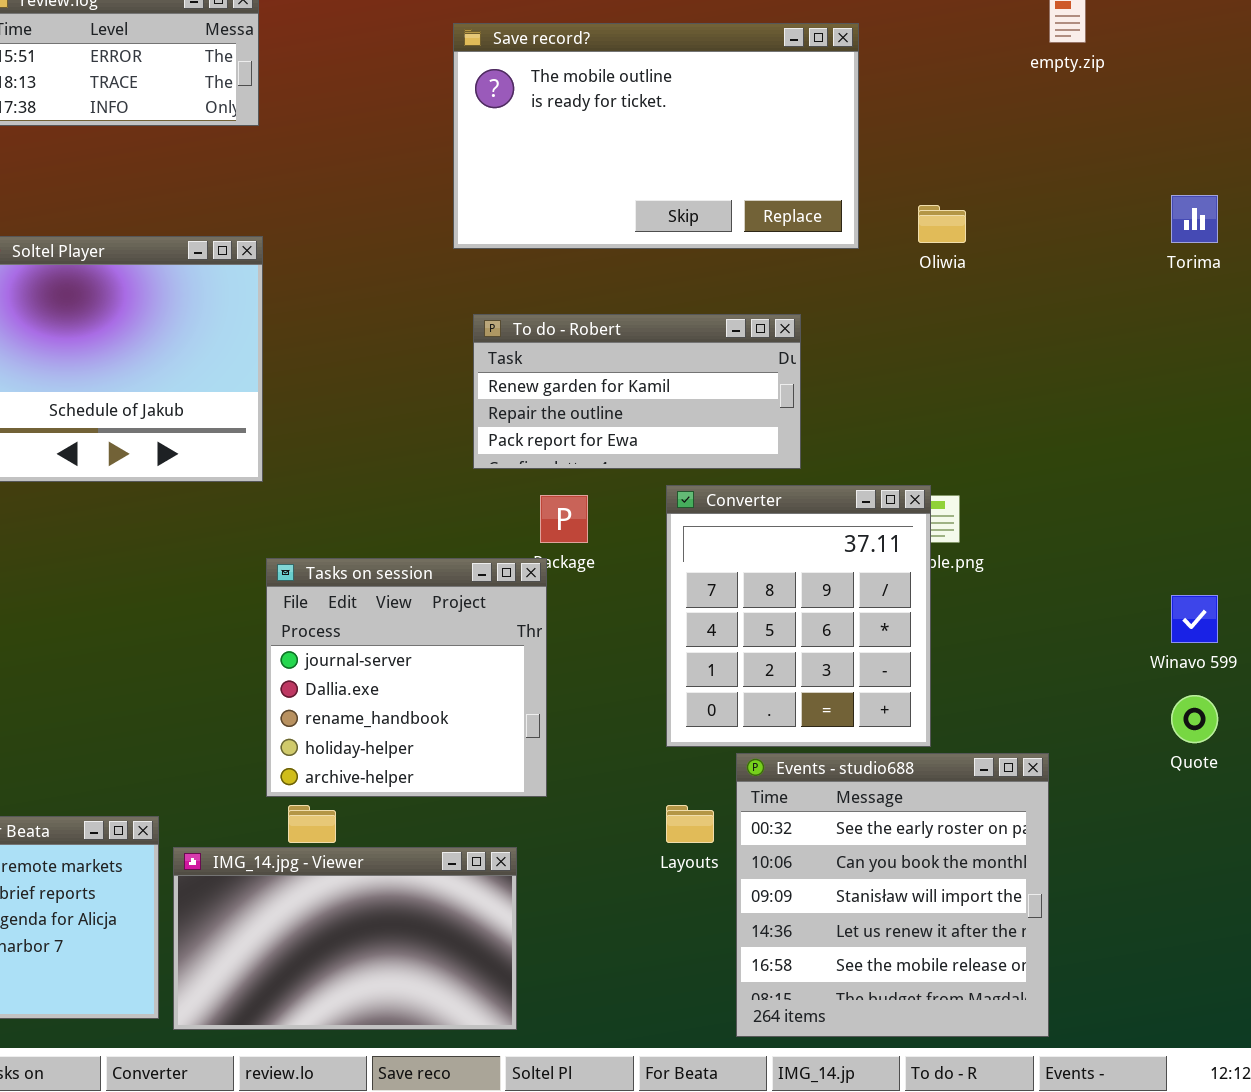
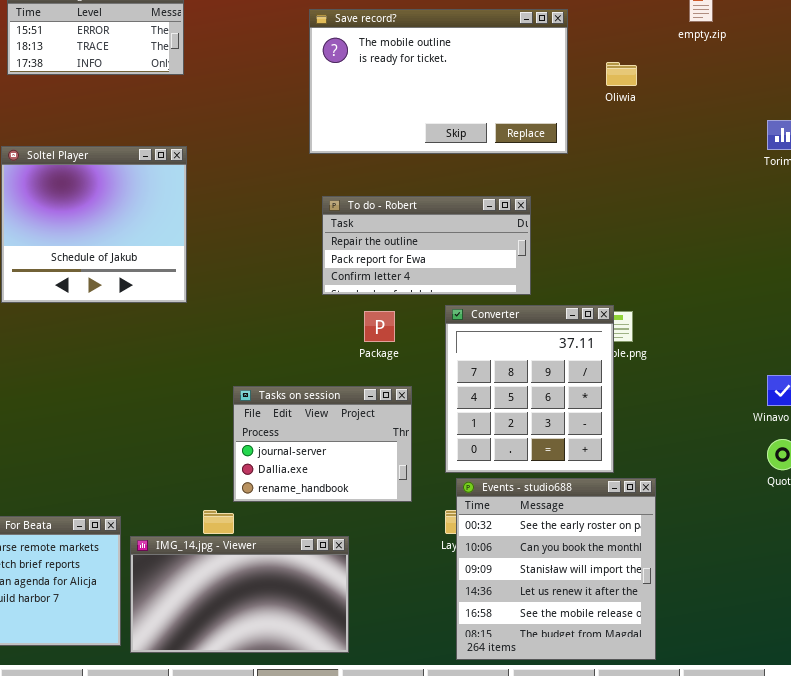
Oliwia: [918,205,966,243] -> [606,62,637,86], moved
To do - Robert: [473,314,801,469] -> [322,196,531,295], scrolled down 1 row
Tasks on session: [266,558,547,797] -> [233,386,412,502], moved, resized
Events - studio688: [736,753,1049,1037] -> [456,478,656,660], moved

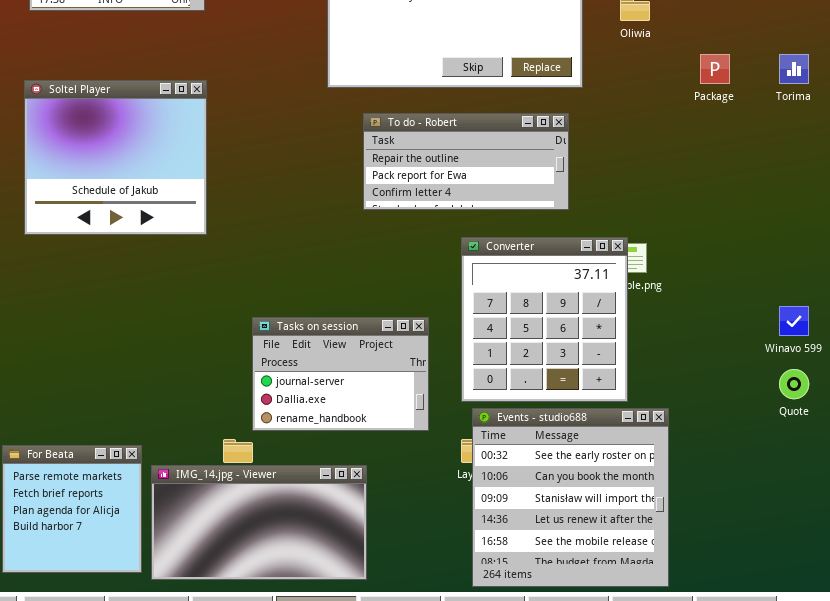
To do - Robert: [322,196,531,295] -> [363,113,569,210], moved
Package: [364,311,395,342] -> [700,54,730,84], moved

